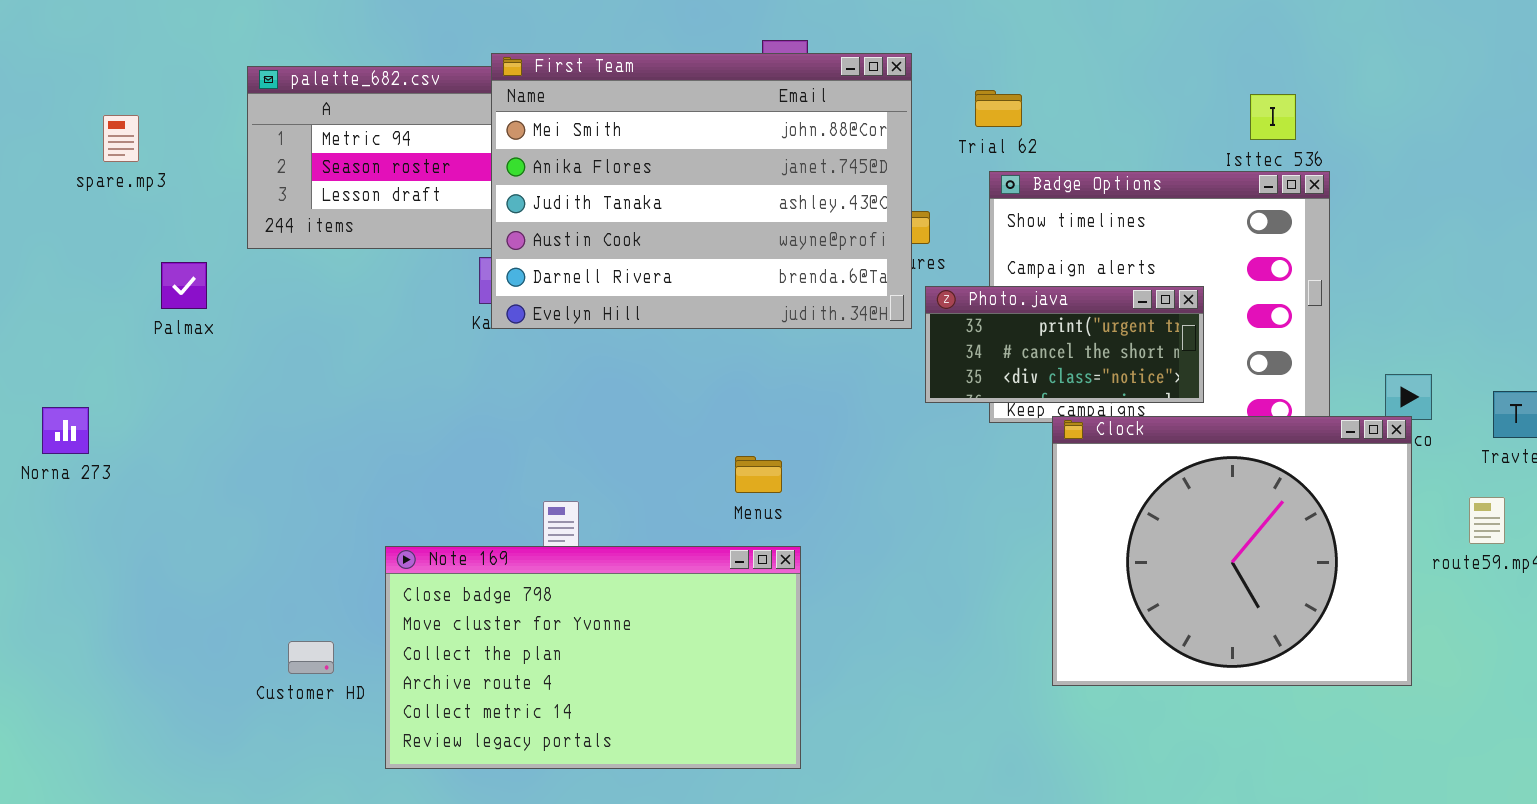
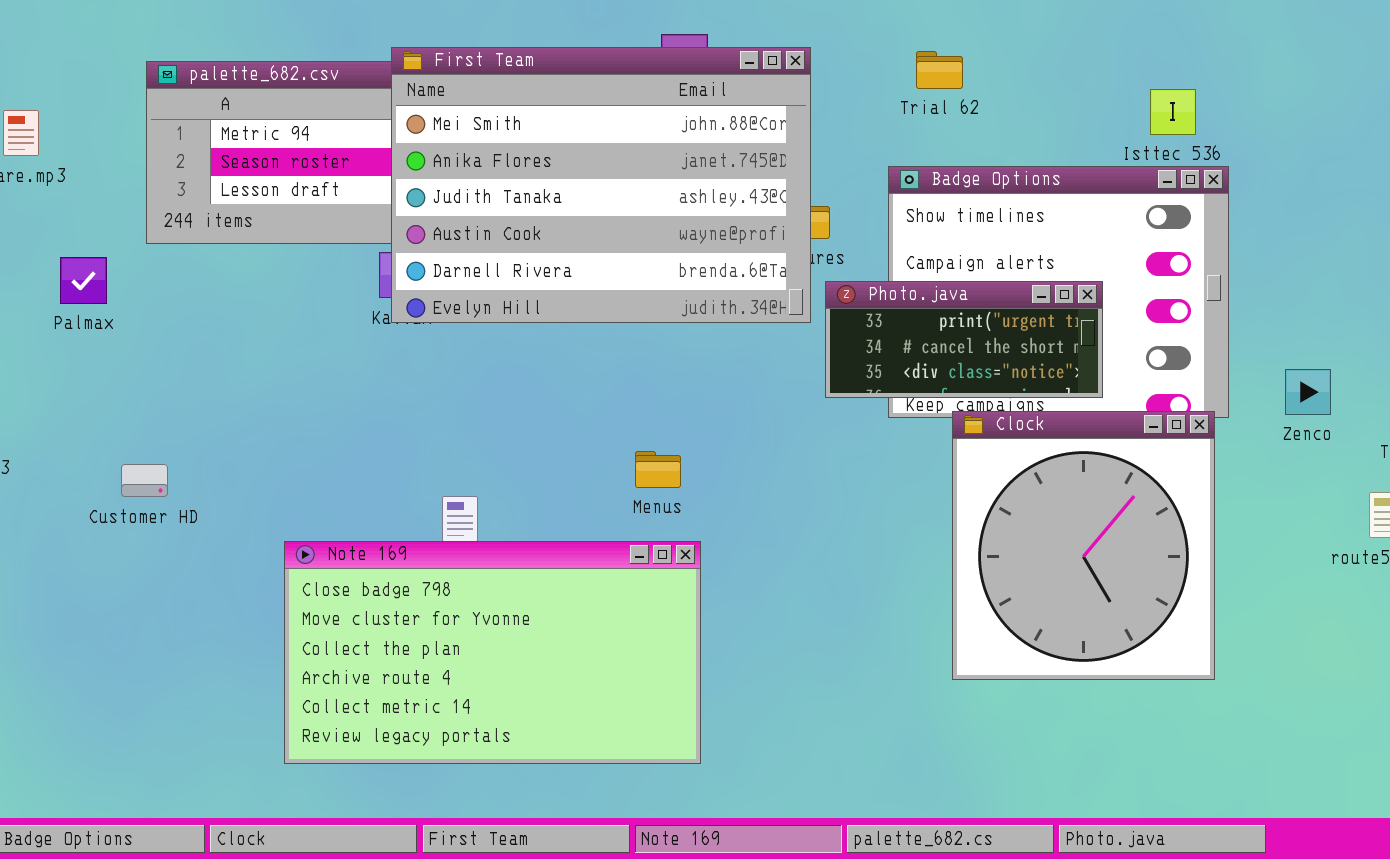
Trial 62: [975,90,1022,127] -> [916,51,963,89], moved
Clock: [1052,416,1412,686] -> [952,411,1215,680], resized
Customer HD: [288,641,334,674] -> [121,464,168,497], moved

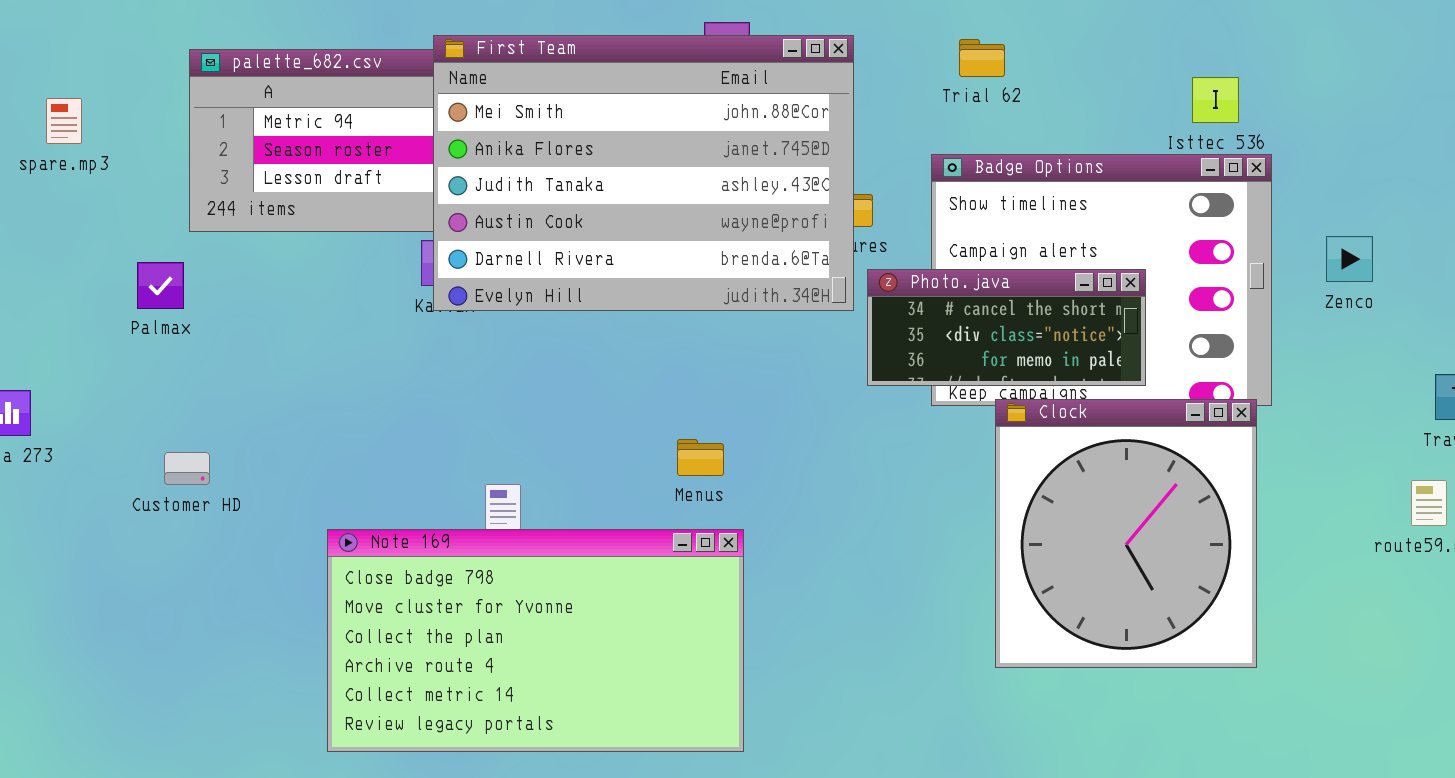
Palmax: [60,257,107,304] -> [137,262,184,309], moved
Photo.java: [825,281,1103,398] -> [867,269,1146,386], scrolled down 1 row
Zenco: [1285,369,1331,415] -> [1326,236,1373,282], moved

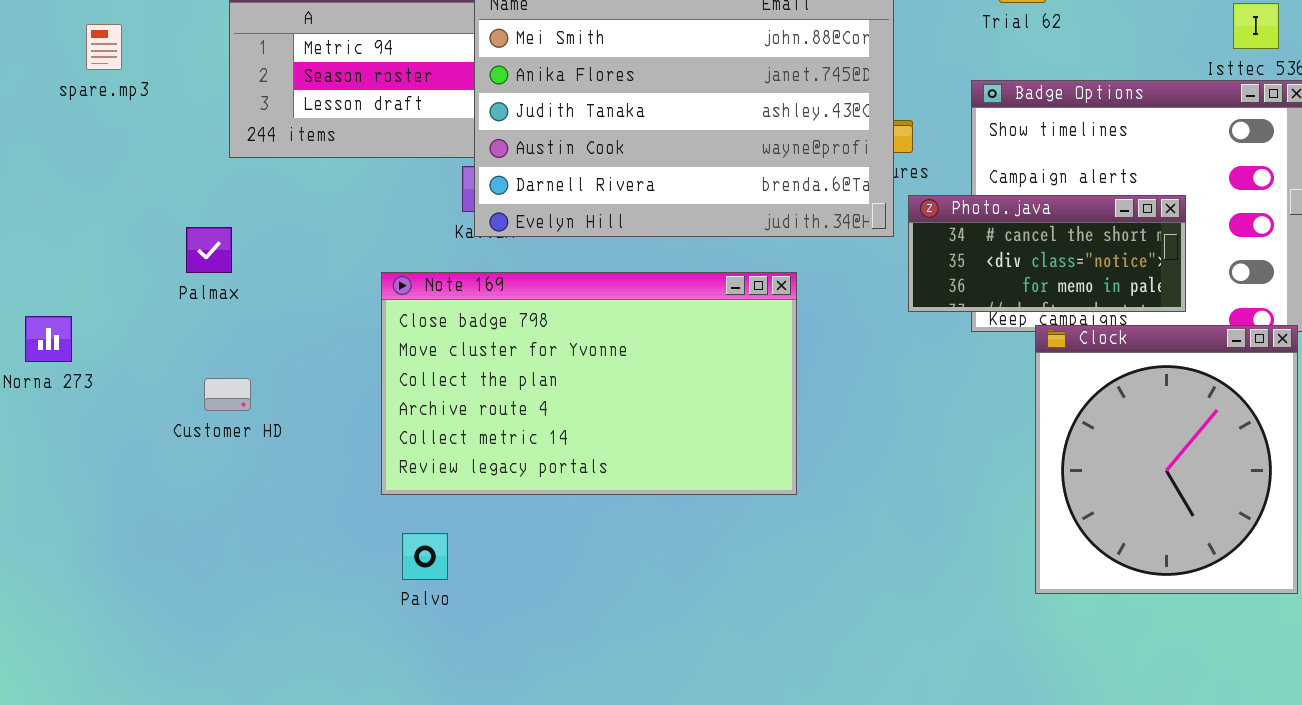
Palmax: [137,262,184,309] -> [186,227,232,273], moved
Note 169: [327,529,744,752] -> [381,272,797,495], moved

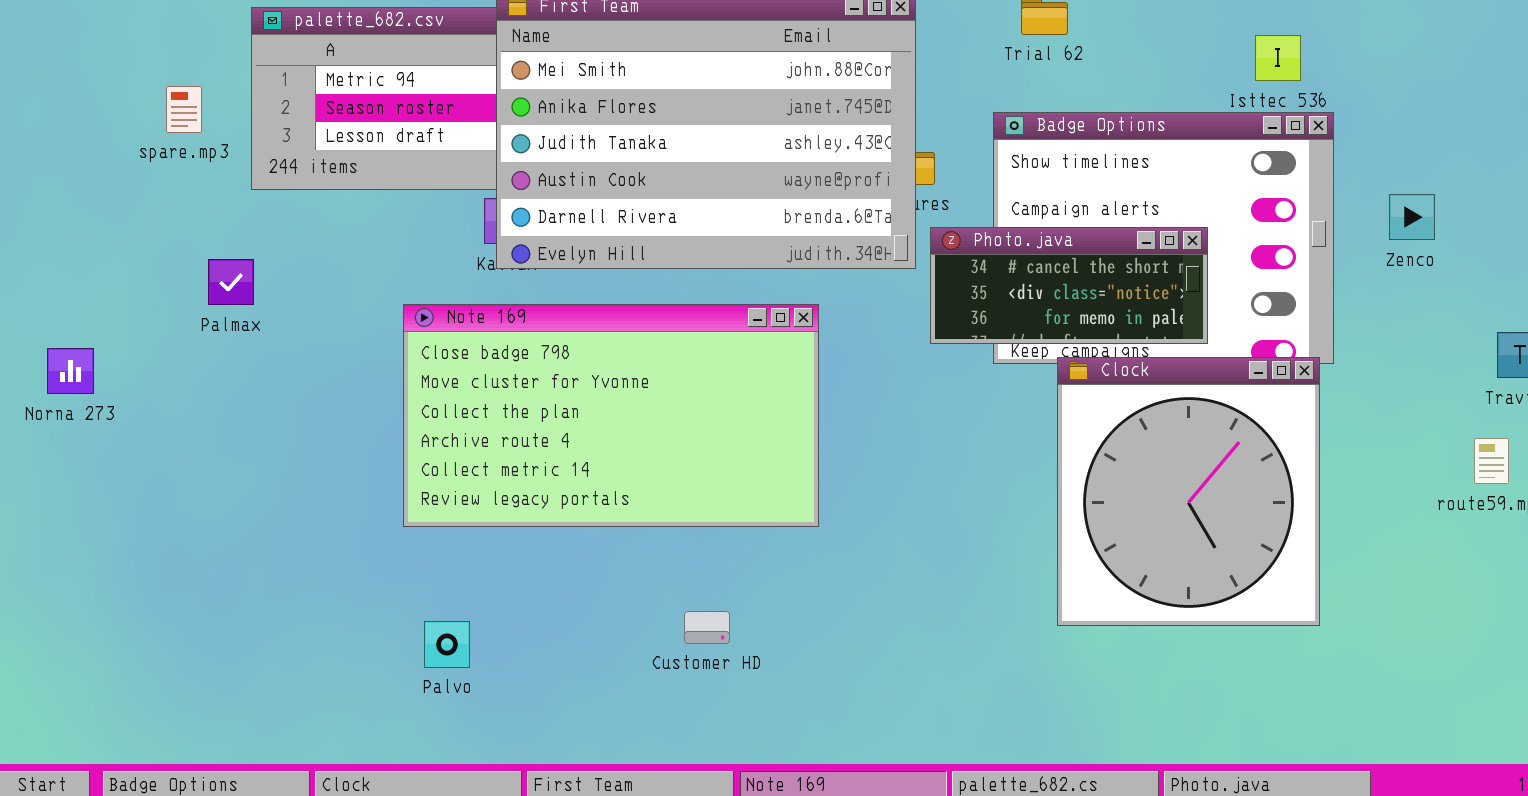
spare.mp3: [86,24,122,70] -> [166,86,202,133], moved
Customer HD: [204,378,251,411] -> [684,611,730,644], moved
Palvo: [402,533,448,580] -> [424,621,470,668], moved

